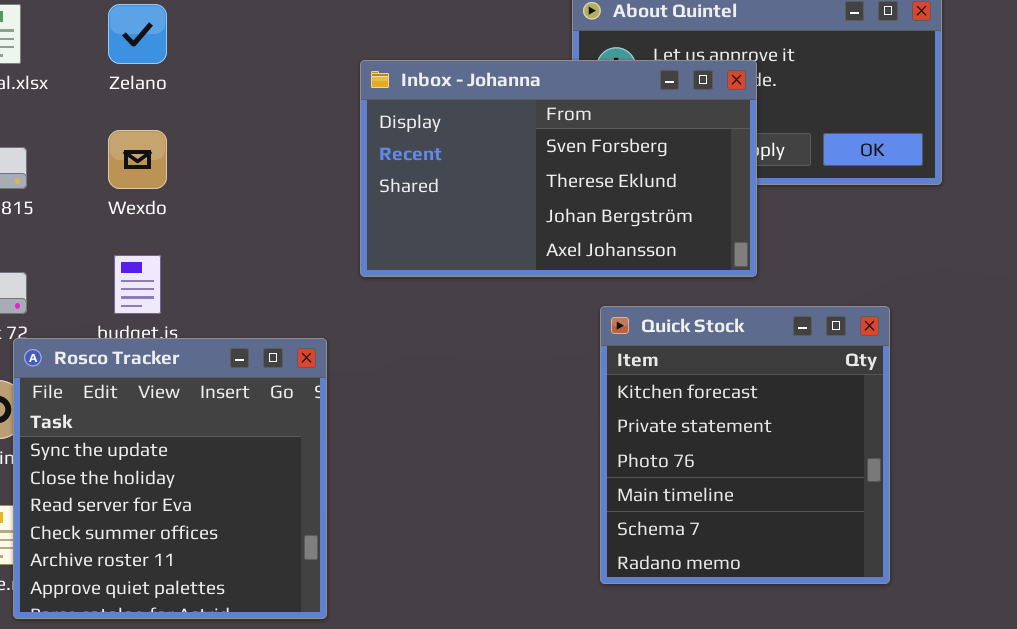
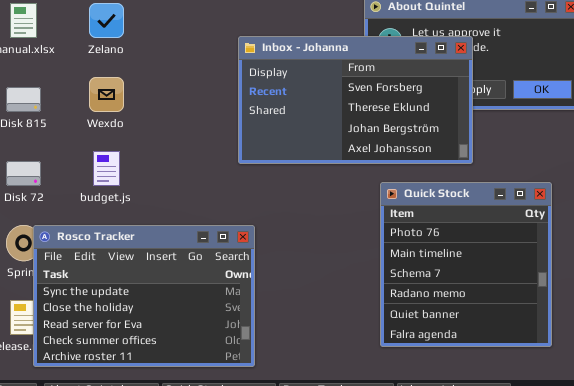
Quick Stock: [600,306,890,584] -> [380,182,552,347], scrolled down 2 rows
Rosco Tracker: [13,338,327,619] -> [33,225,255,367], resized

